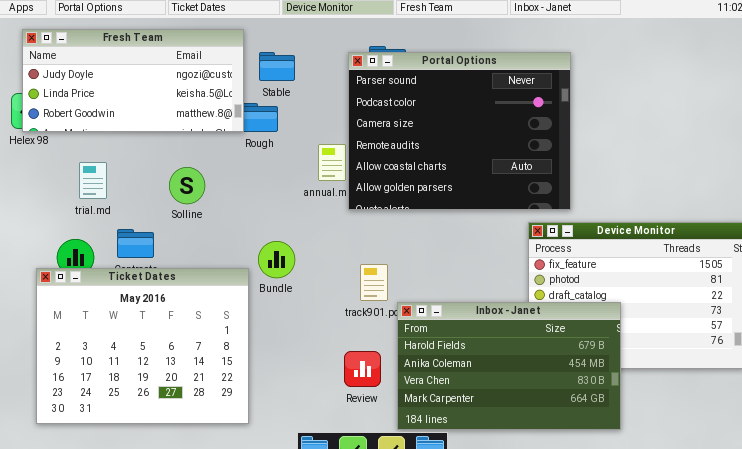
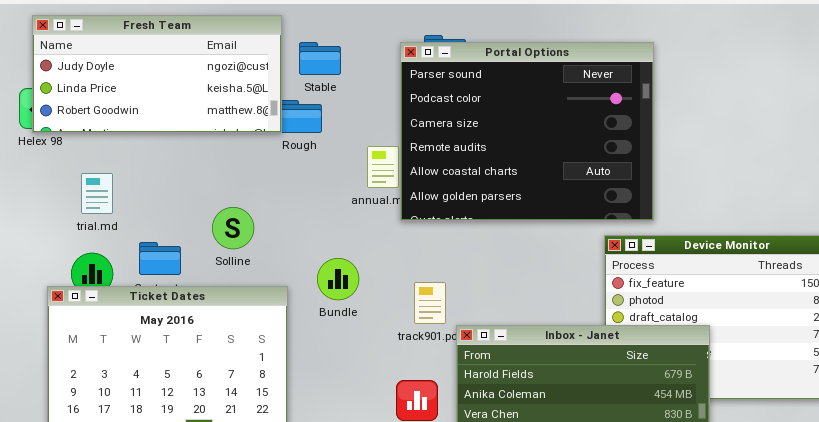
trial.md: [79,162,107,199] -> [81,173,113,214], moved
Solline: [169,167,205,204] -> [212,207,254,249], moved
Bundle: [258,241,295,278] -> [317,258,359,300], moved

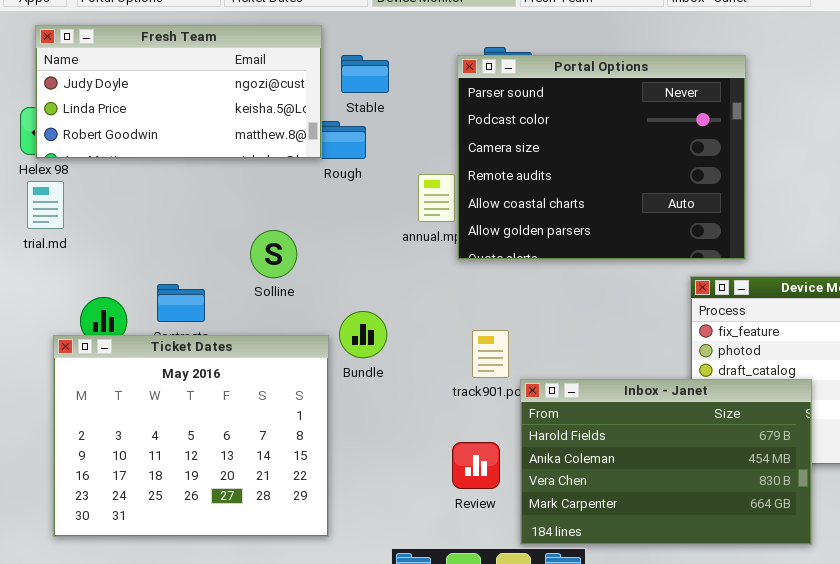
trial.md: [81,173,113,214] -> [27,181,64,229], moved
Solline: [212,207,254,249] -> [250,230,297,278], moved
Bundle: [317,258,359,300] -> [339,311,387,358], moved

